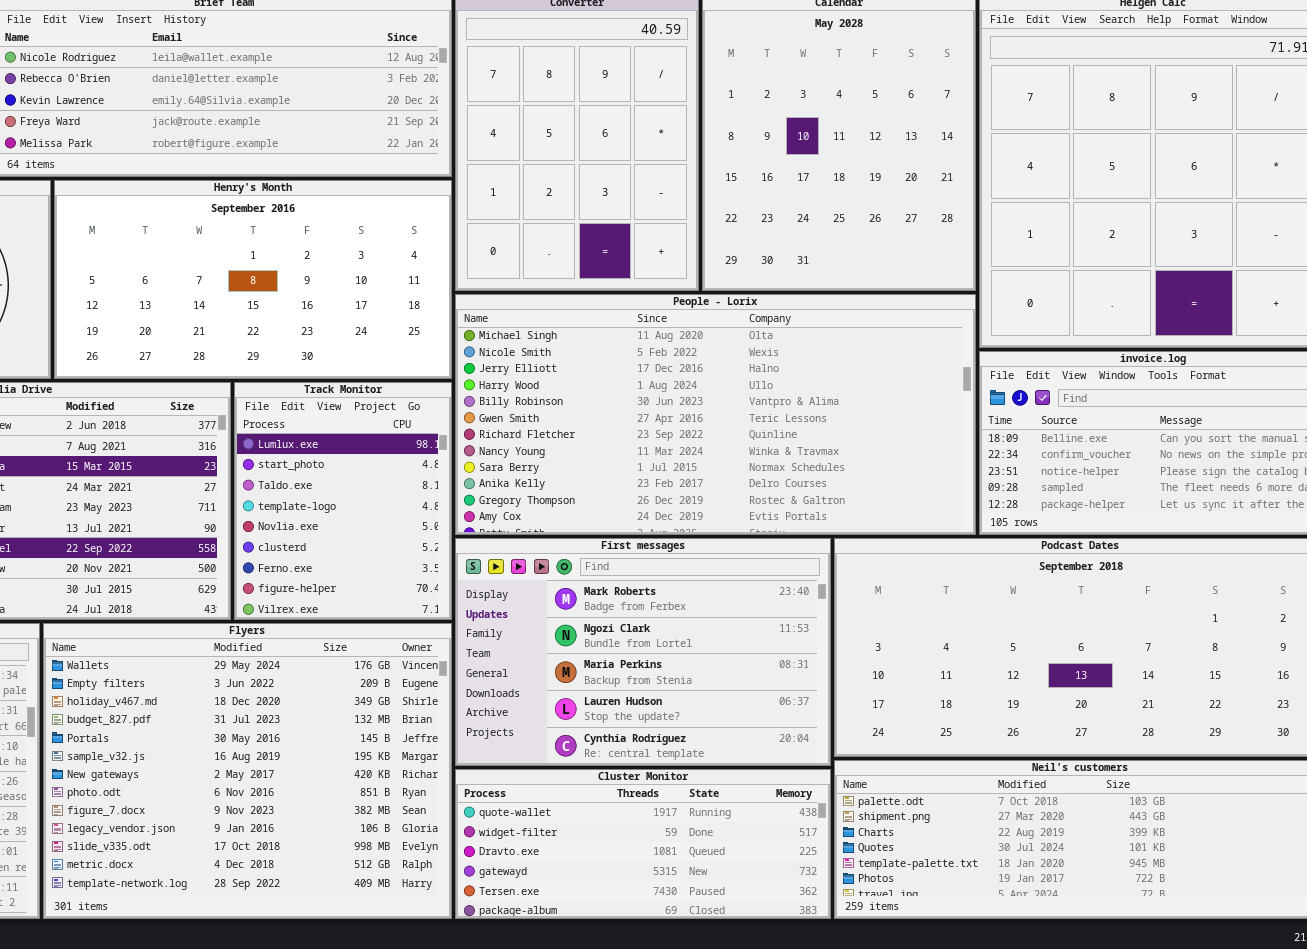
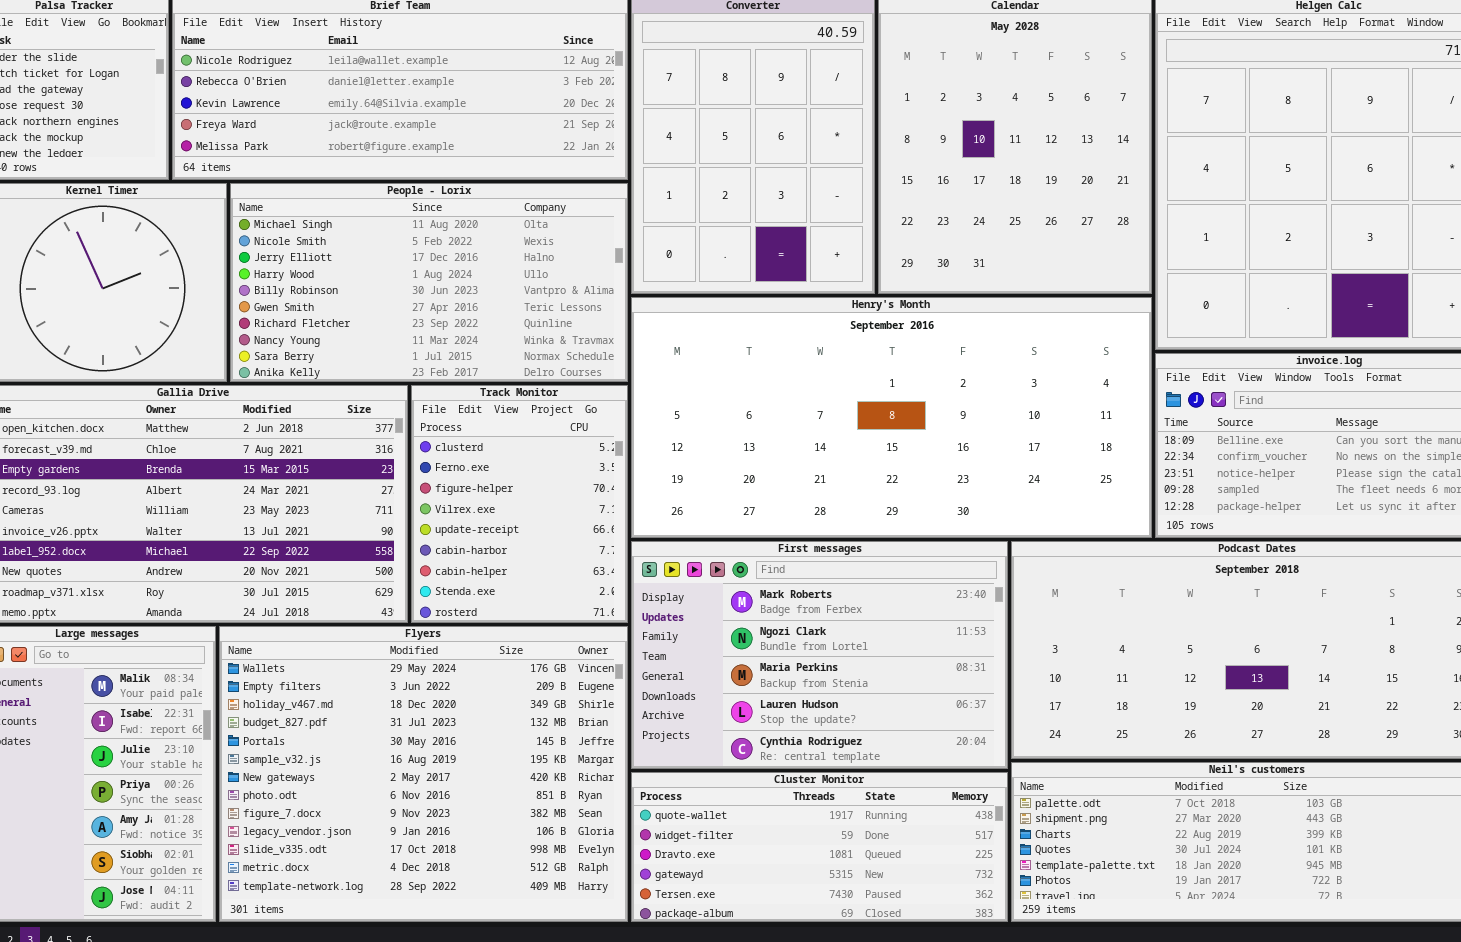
Henry's Month: [54,180,452,379] -> [631,297,1152,538], moved, resized
People - Lorix: [455,294,976,535] -> [230,183,628,382], moved, resized
Track Monitor: [234,382,452,620] -> [411,385,628,623], scrolled down 5 rows

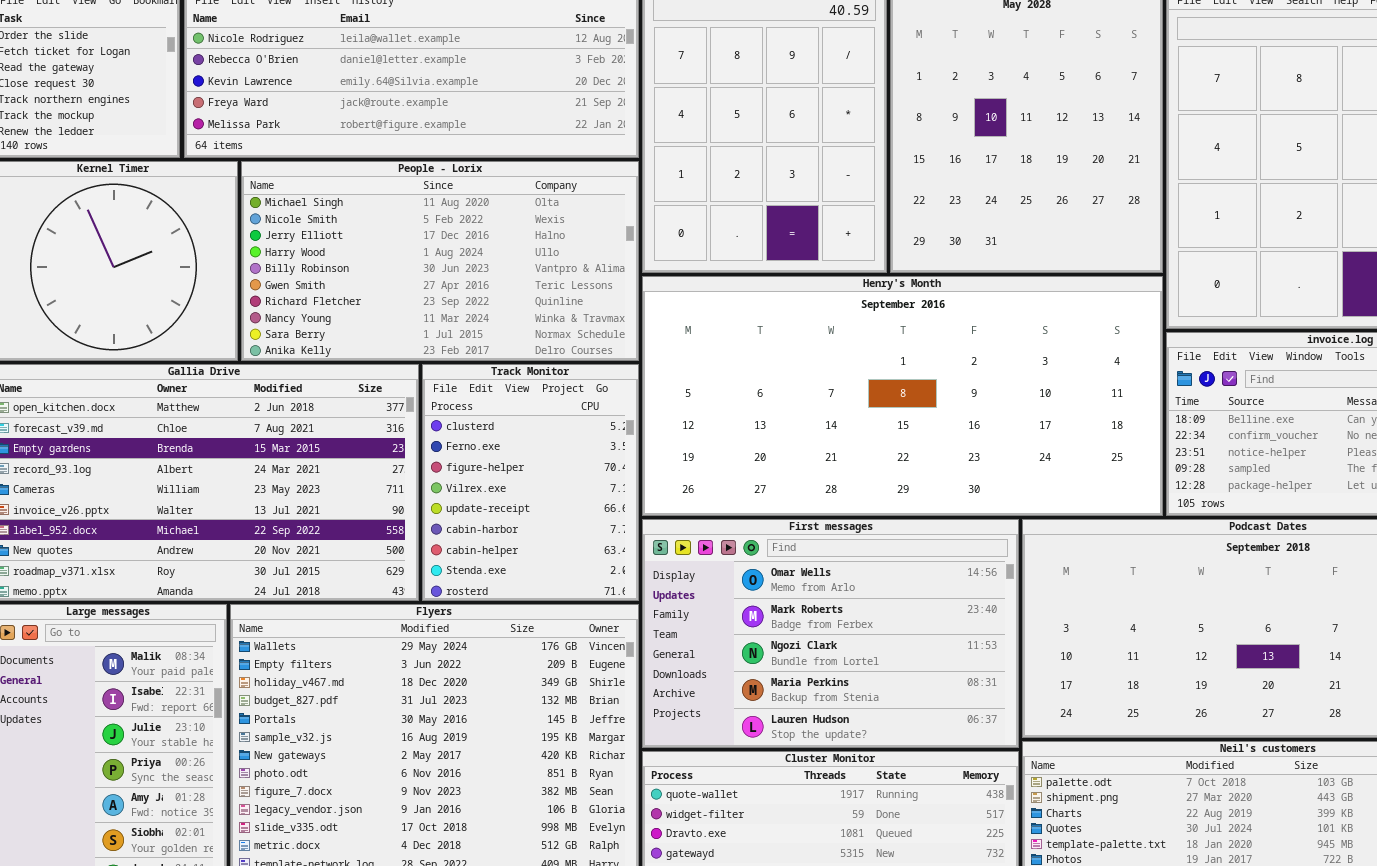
First messages: [631,541,1008,769] -> [642,519,1019,748], scrolled up 1 row

